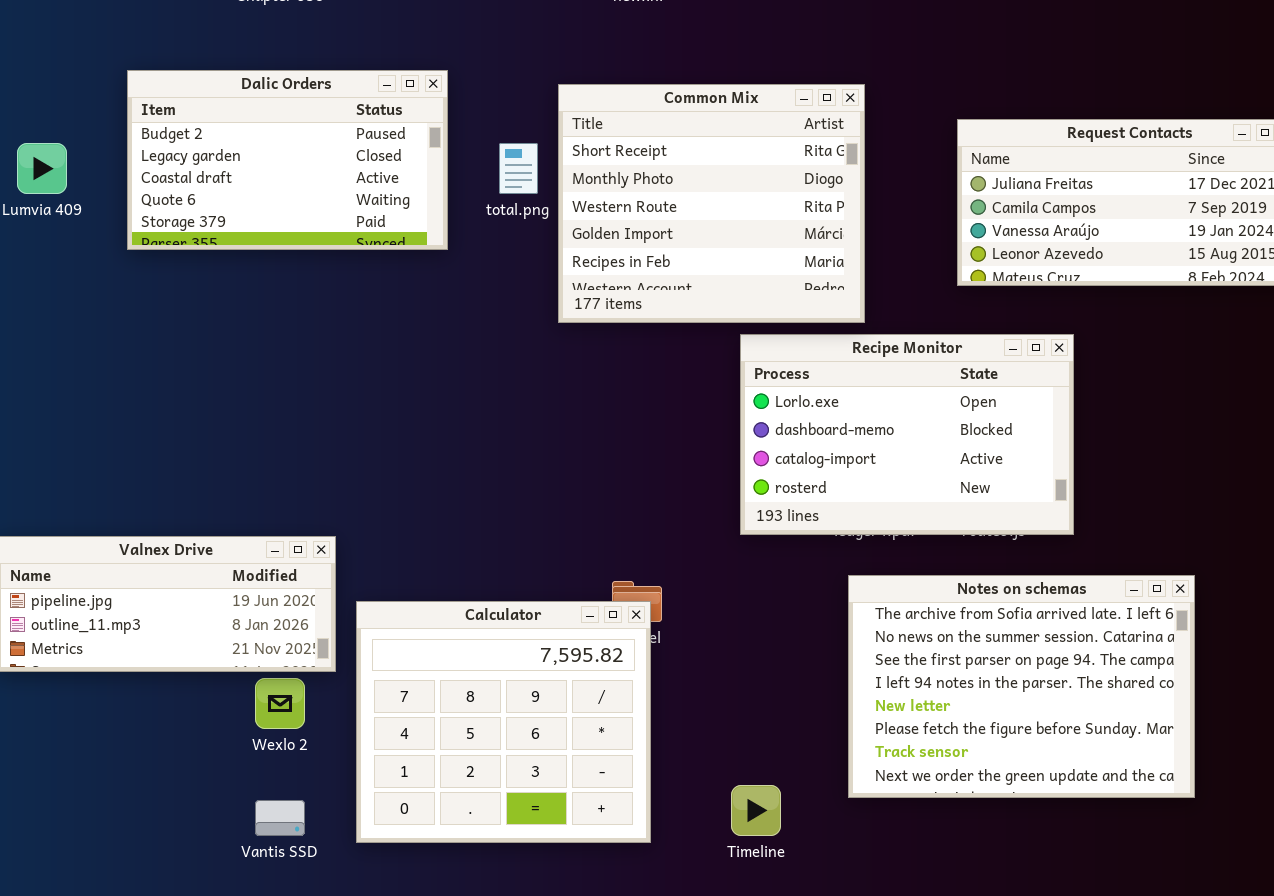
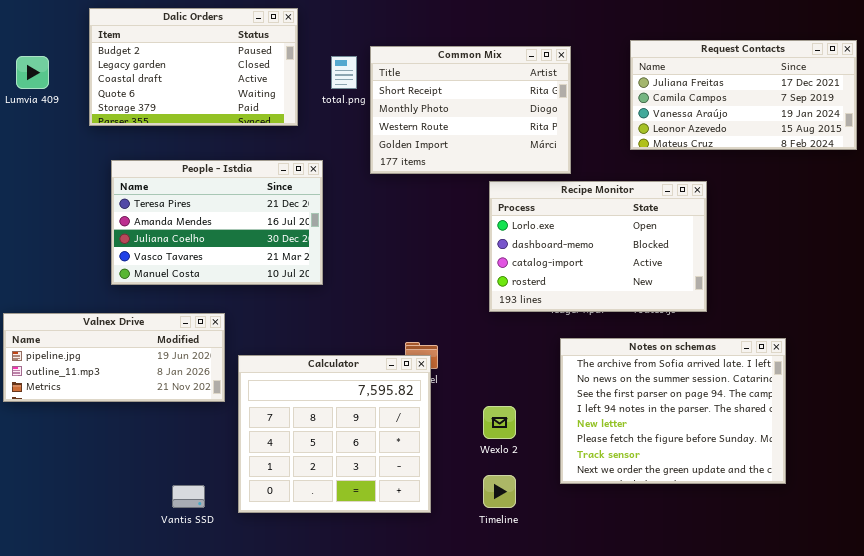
Common Mix: [558,84,865,323] -> [370,46,571,174], resized
People - Istdia: none -> [111,160,323,285], opened
Wexlo 2: [255,678,305,729] -> [483,406,516,439], moved

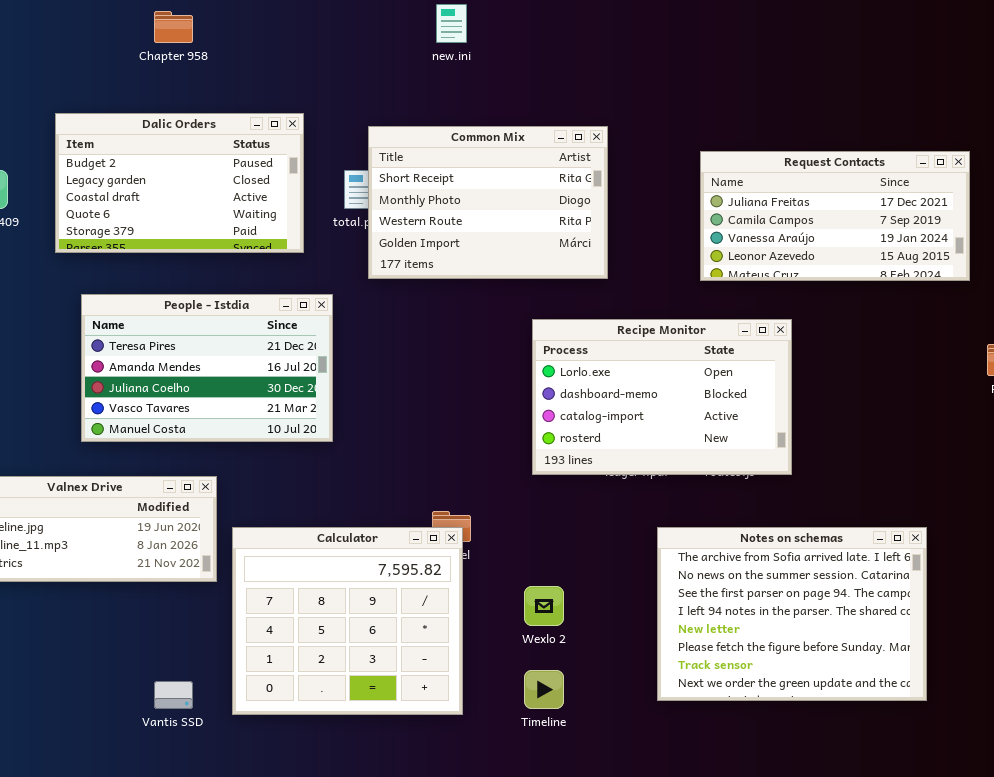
Common Mix: [370,46,571,174] -> [368,126,608,279], moved
Notes on schemas: [560,338,786,484] -> [657,527,927,701], moved

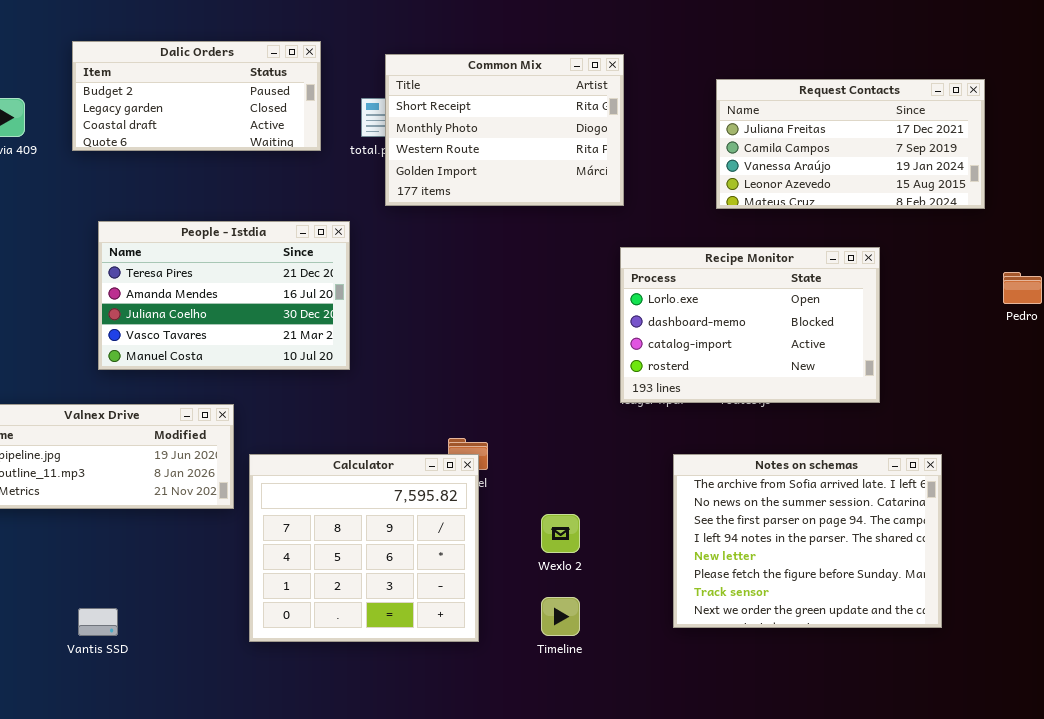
Dalic Orders: [55,113,304,253] -> [72,41,321,151], resized
Recipe Monitor: [532,319,792,475] -> [620,247,880,403], moved
Vantis SSD: [154,681,193,709] -> [78,608,118,636], moved

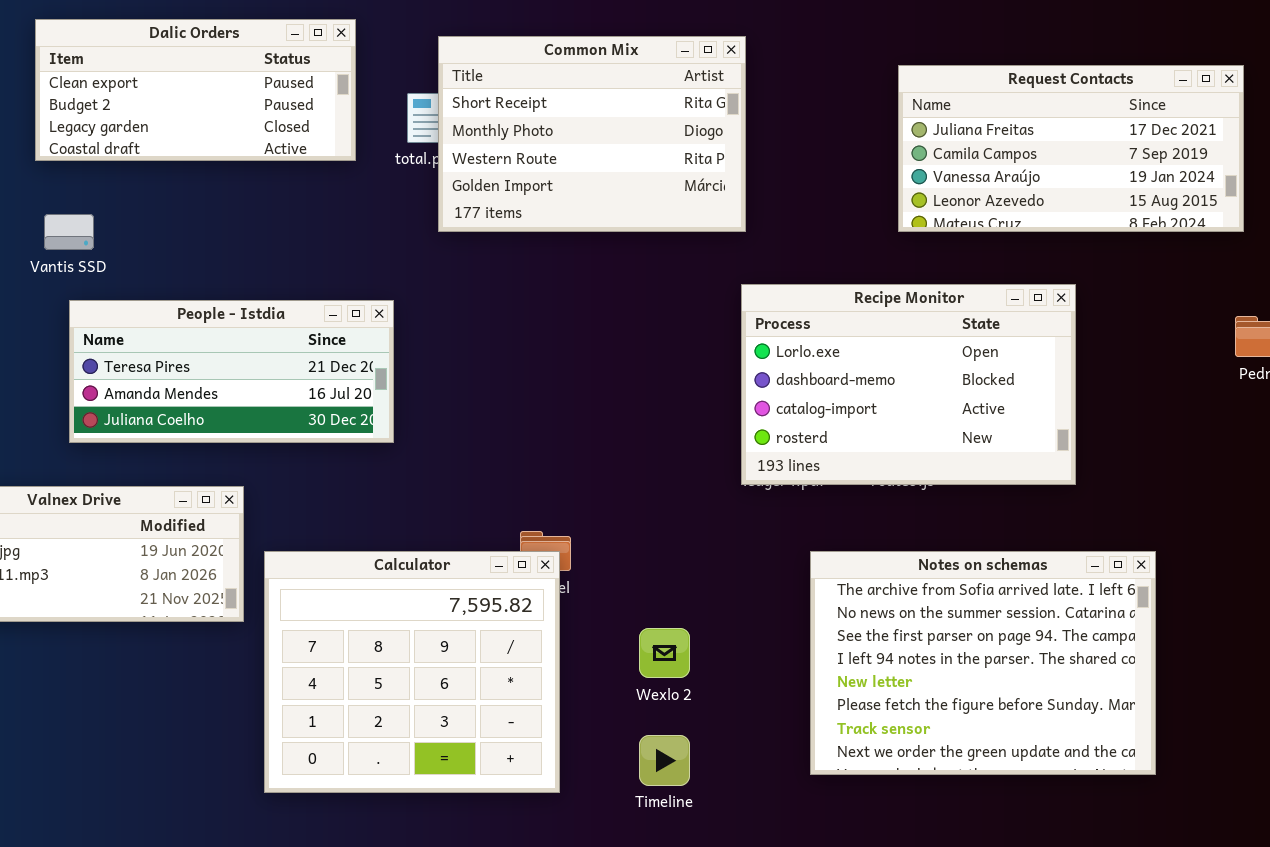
Dalic Orders: [72,41,321,151] -> [35,19,356,161], scrolled up 1 row
Request Contacts: [716,79,985,209] -> [898,65,1244,232], moved
People - Istdia: [98,221,350,370] -> [69,300,394,443], resized
Vantis SSD: [78,608,118,636] -> [44,214,94,250], moved

